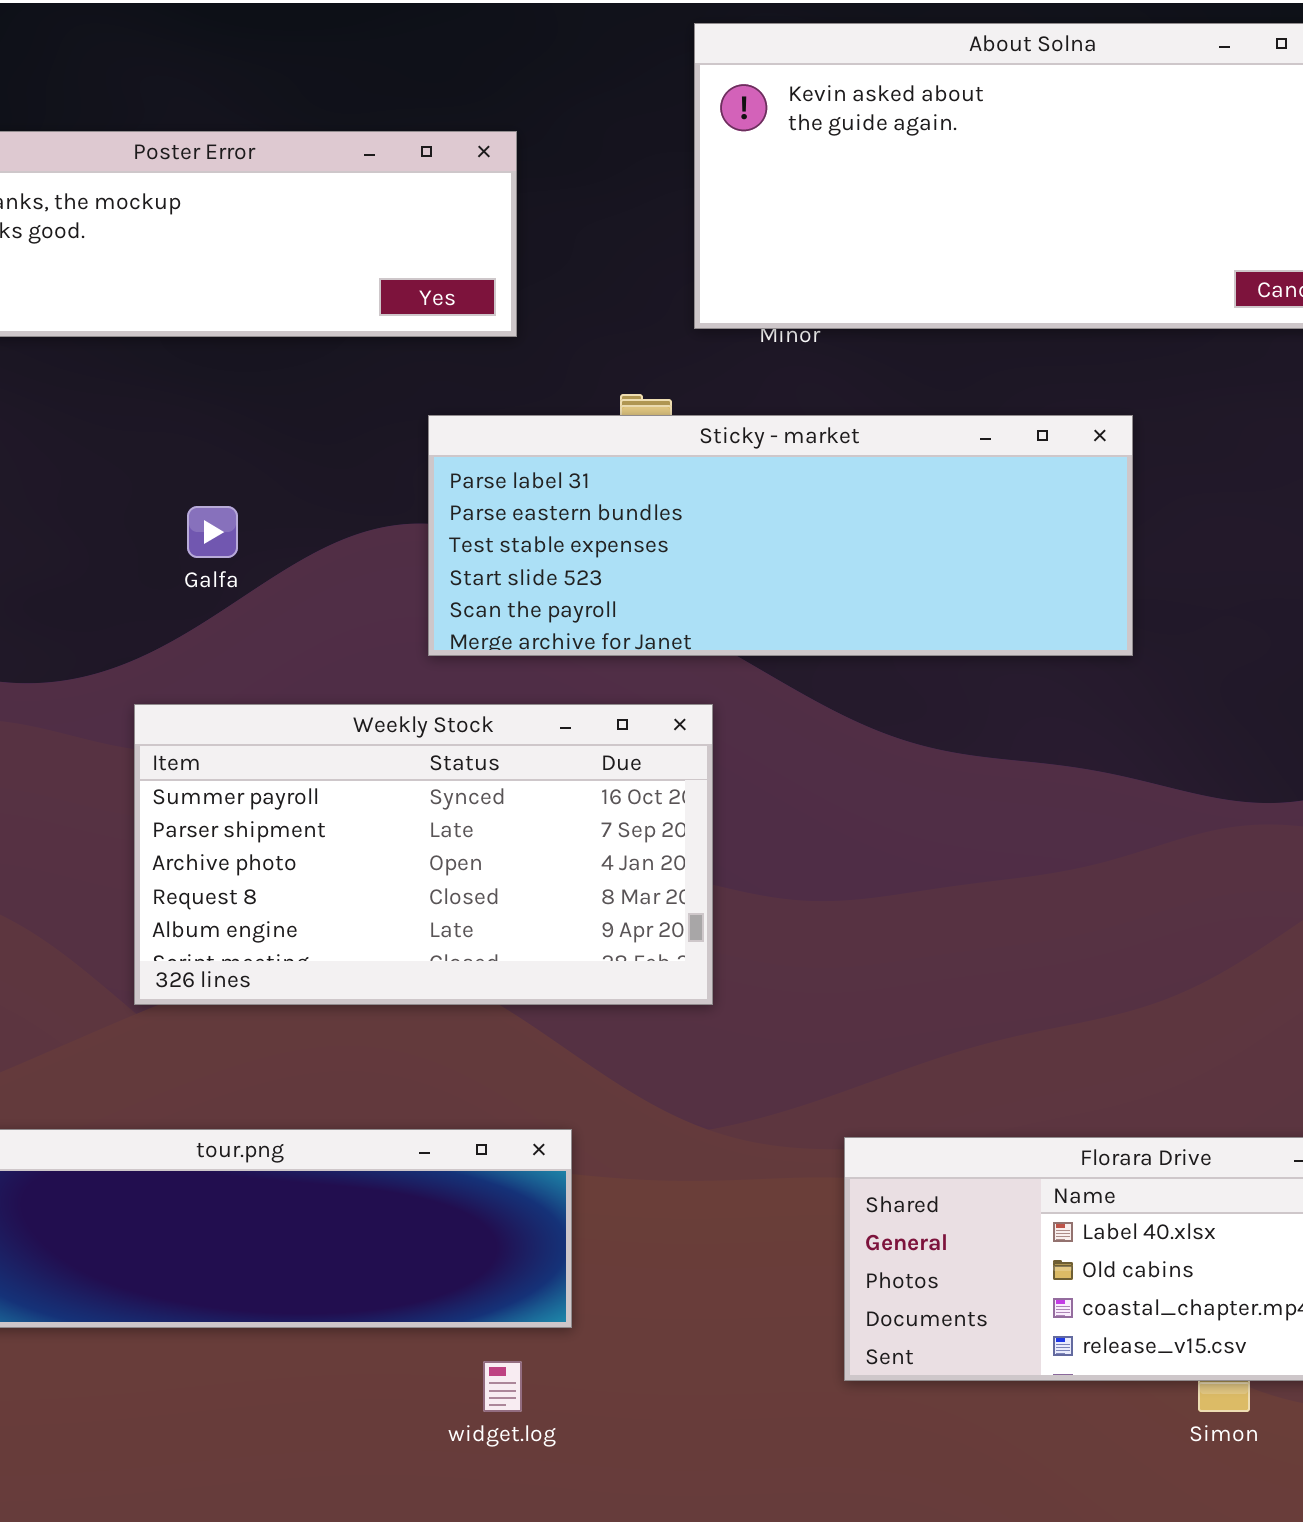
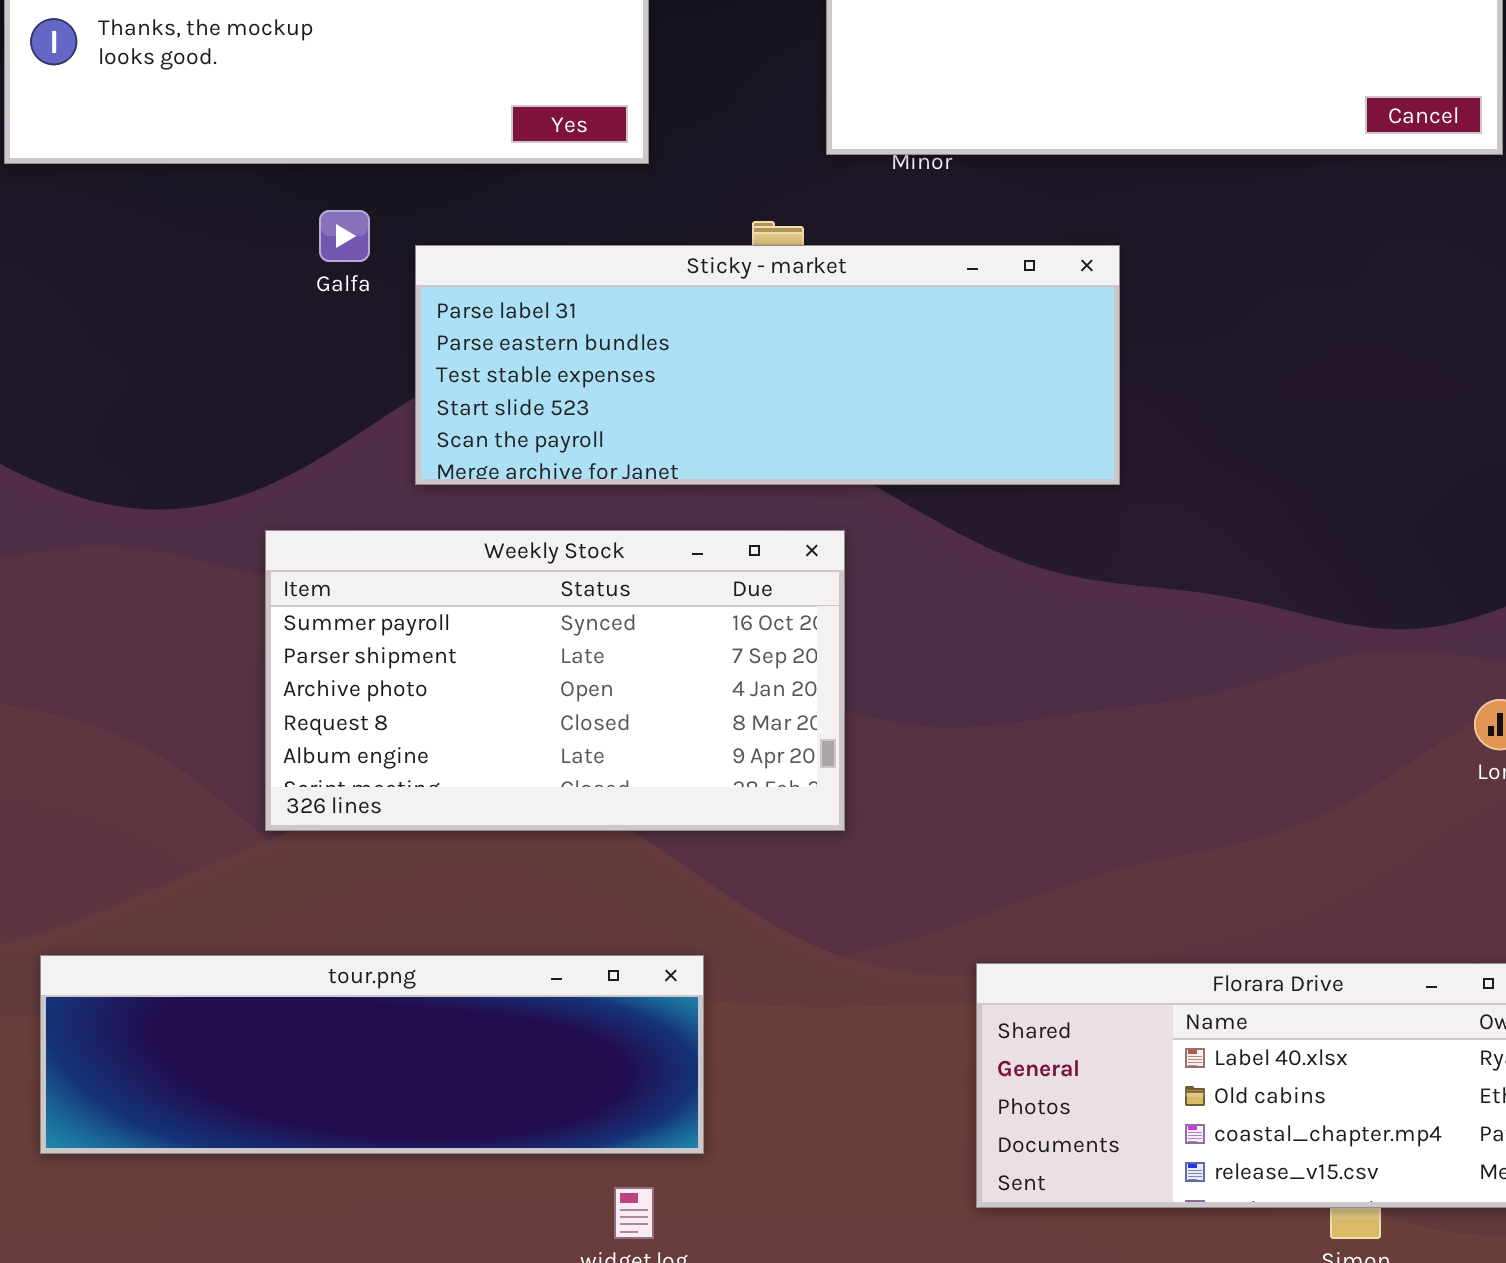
Sticky - market: [428,415,1133,656] -> [415,245,1120,485], moved
Galfa: [187,506,238,558] -> [319,210,370,262], moved

